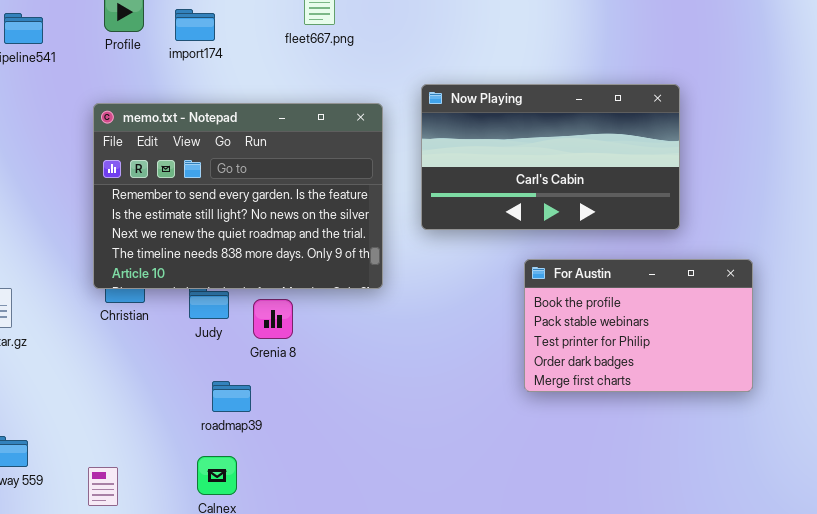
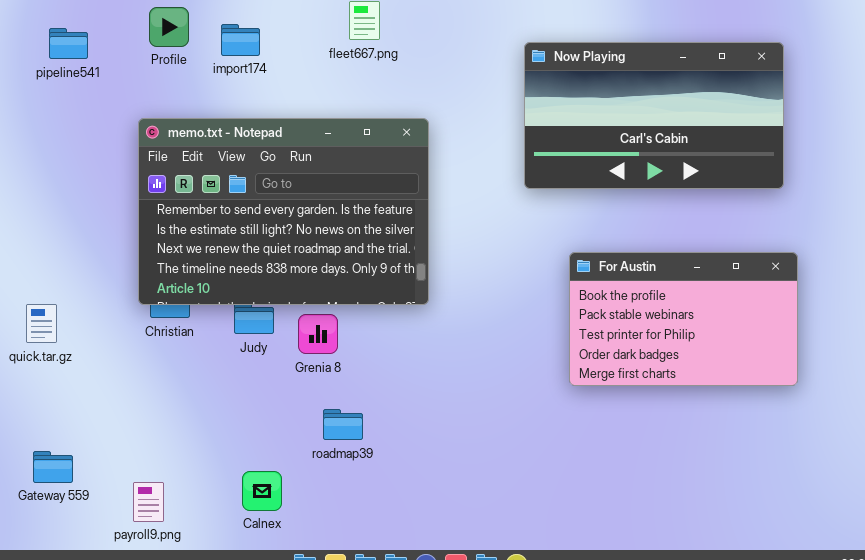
Now Playing: [421,84,680,230] -> [524,42,784,189], moved
For Austin: [524,259,753,392] -> [569,252,798,386], moved
roadmap39: [212,381,251,412] -> [323,409,363,440], moved

